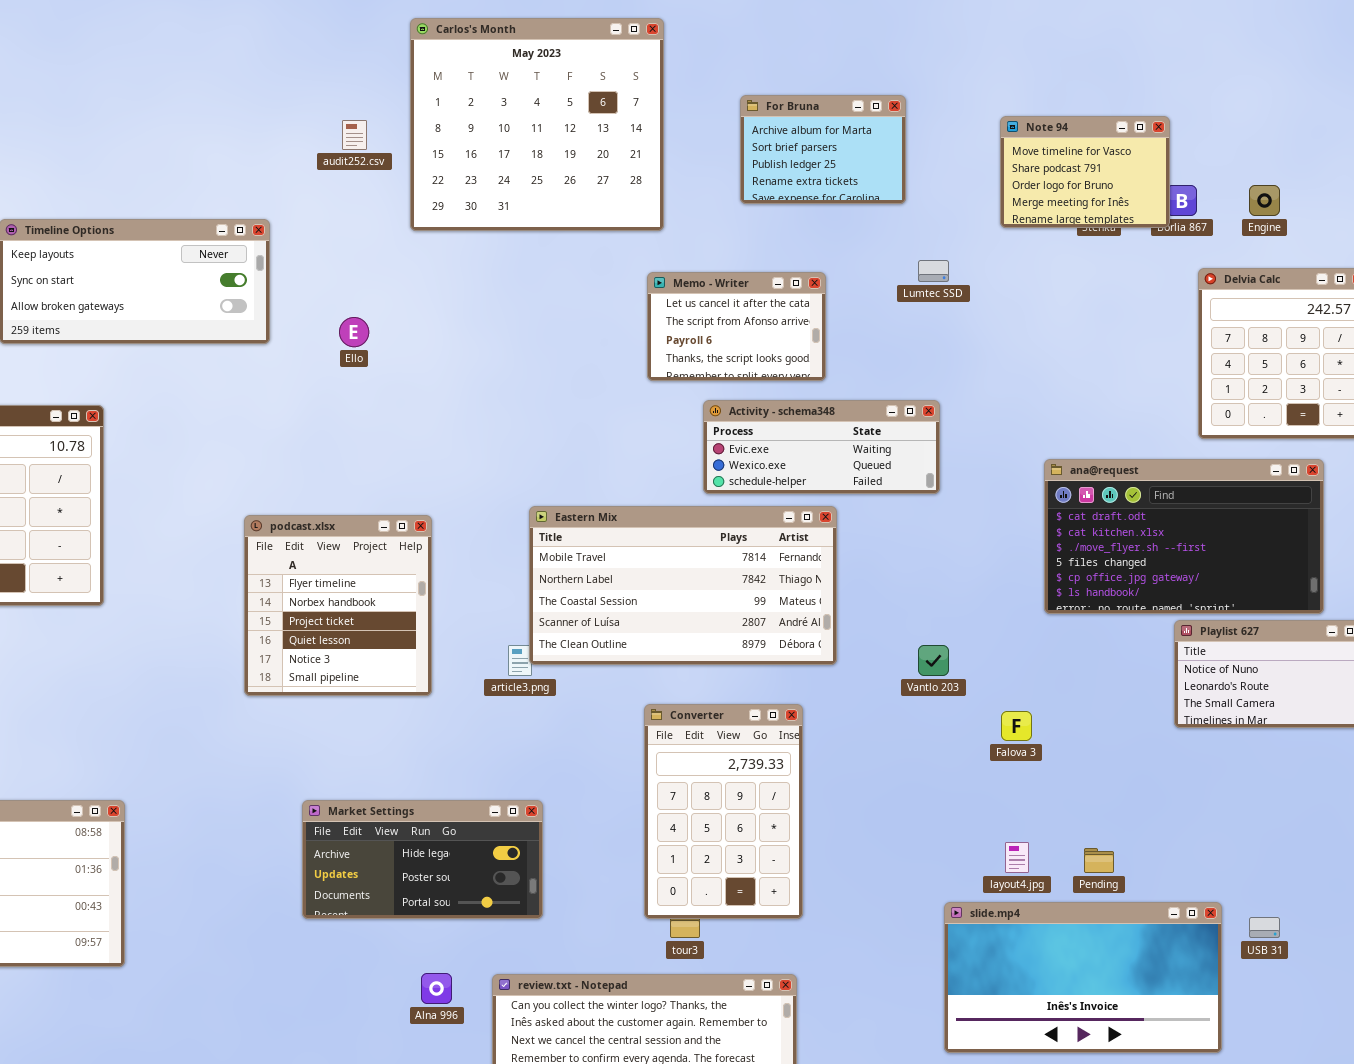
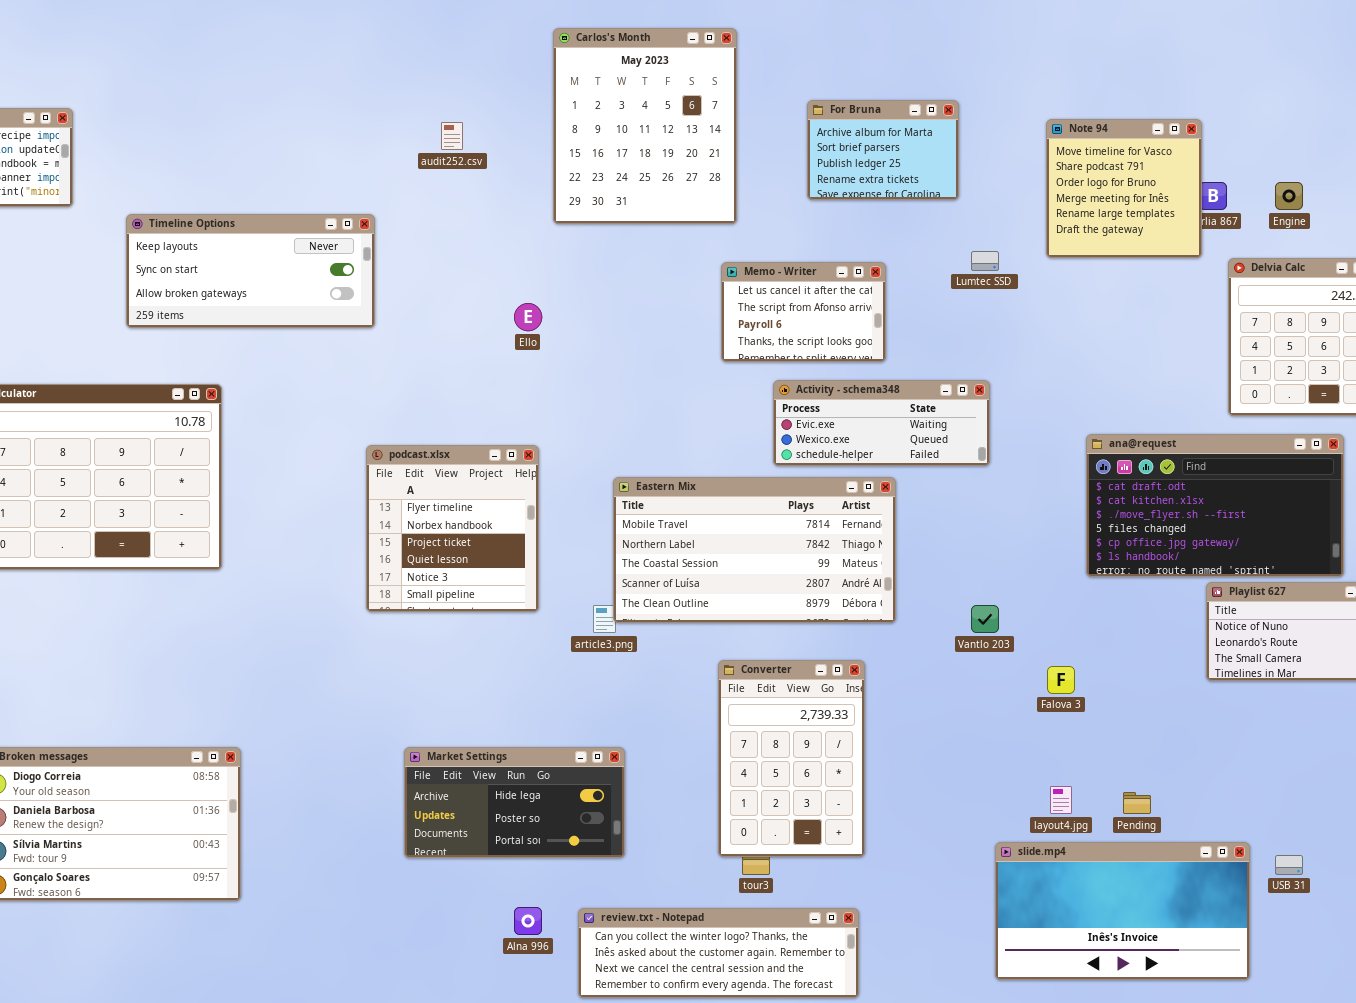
Carlos's Month: [410,18,664,231] -> [553,28,737,224], resized
Note 94: [1000,116,1170,228] -> [1046,119,1202,258], resized
Ello: [339,317,369,347] -> [514,303,542,331], moved
podcast.xlsx: [244,515,432,696] -> [366,445,539,612], moved

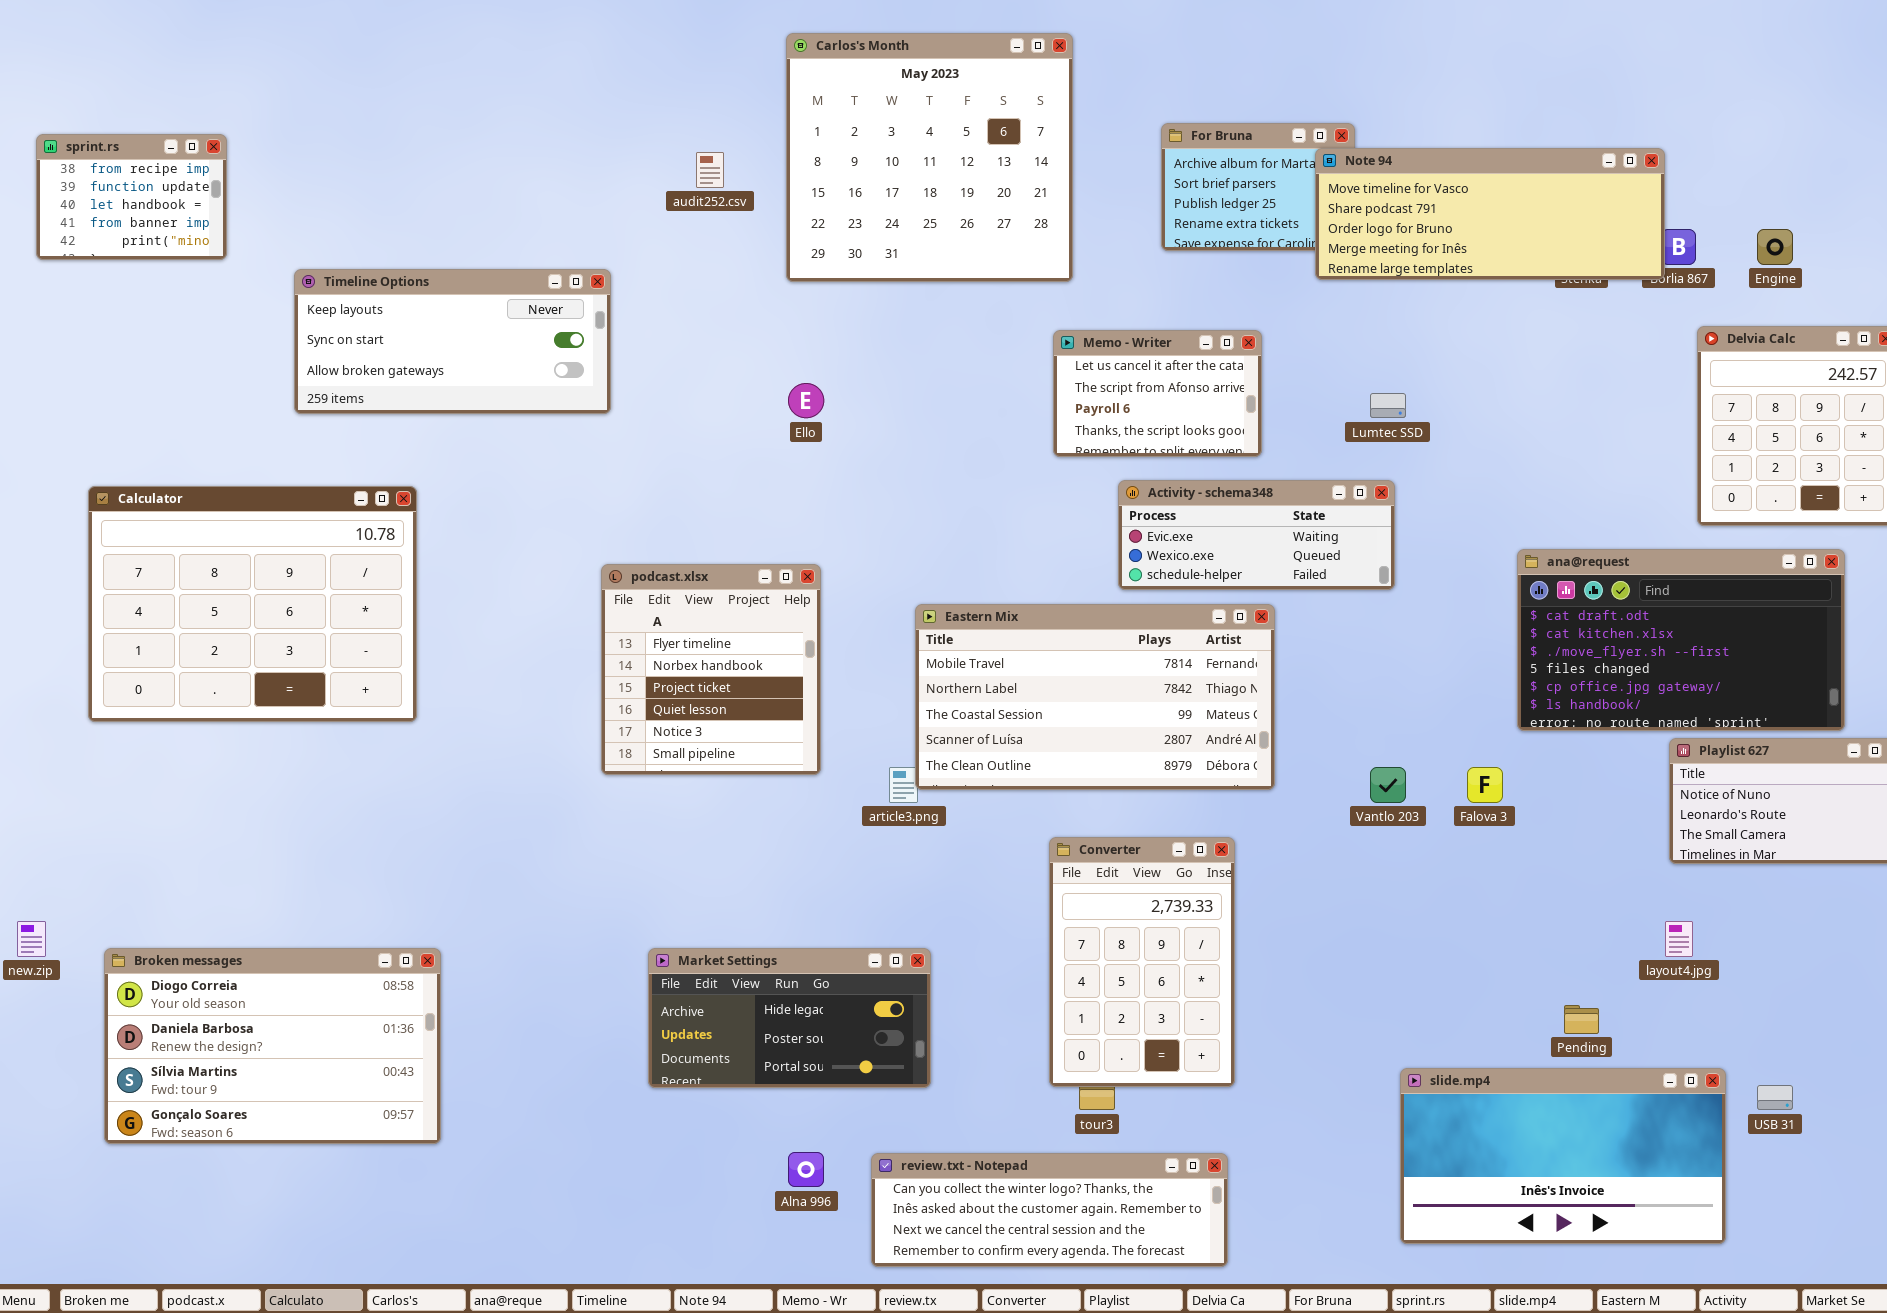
Carlos's Month: [553,28,737,224] -> [786,33,1073,282], resized
Note 94: [1046,119,1202,258] -> [1315,148,1665,280], resized
Lumtec SSD: [971,251,999,271] -> [1370,393,1406,418], moved
Falova 3: [1047,666,1075,694] -> [1467,767,1503,803], moved
layout4.jpg: [1050,786,1072,814] -> [1665,921,1693,957], moved

